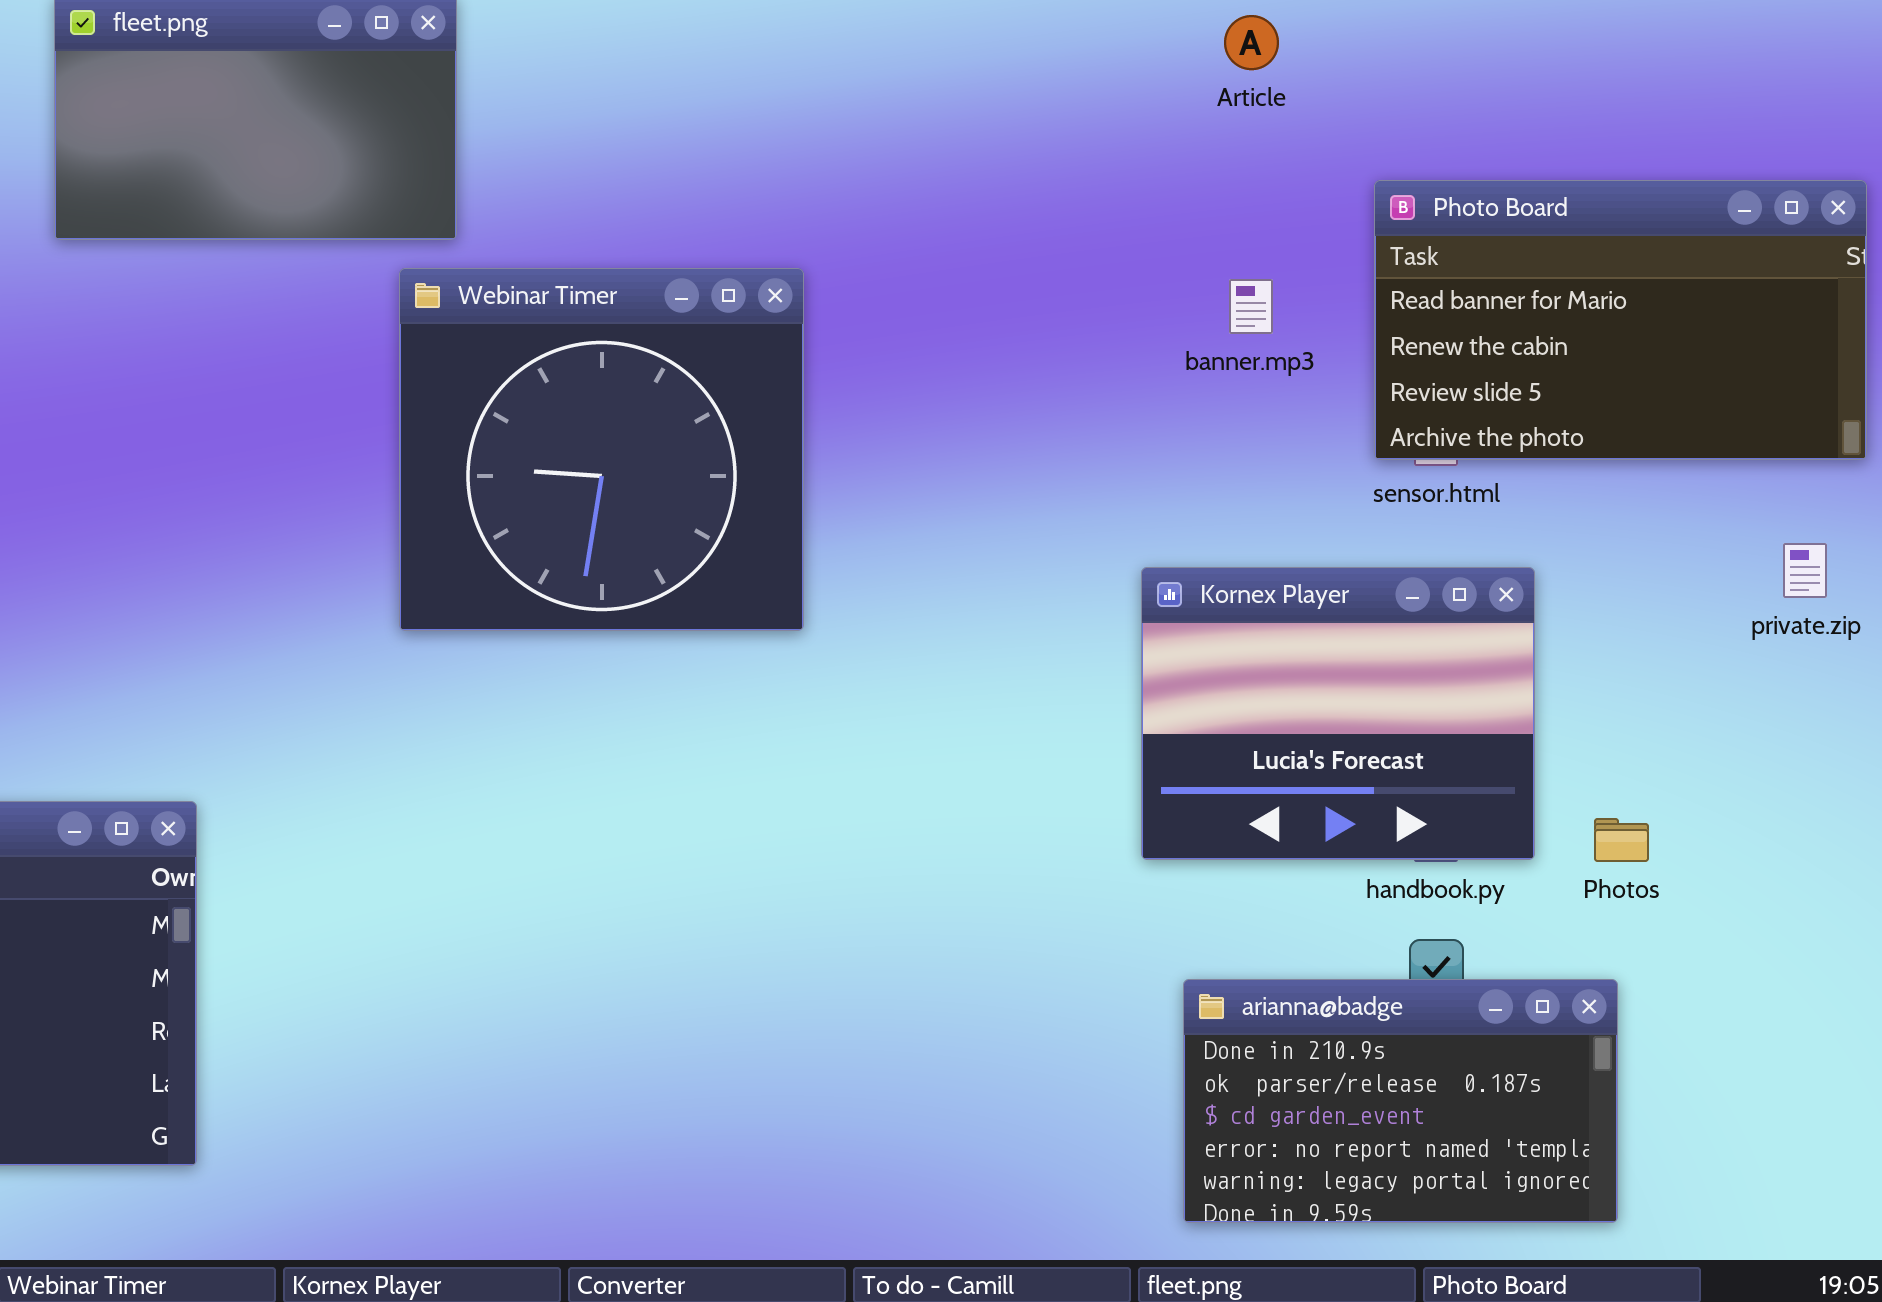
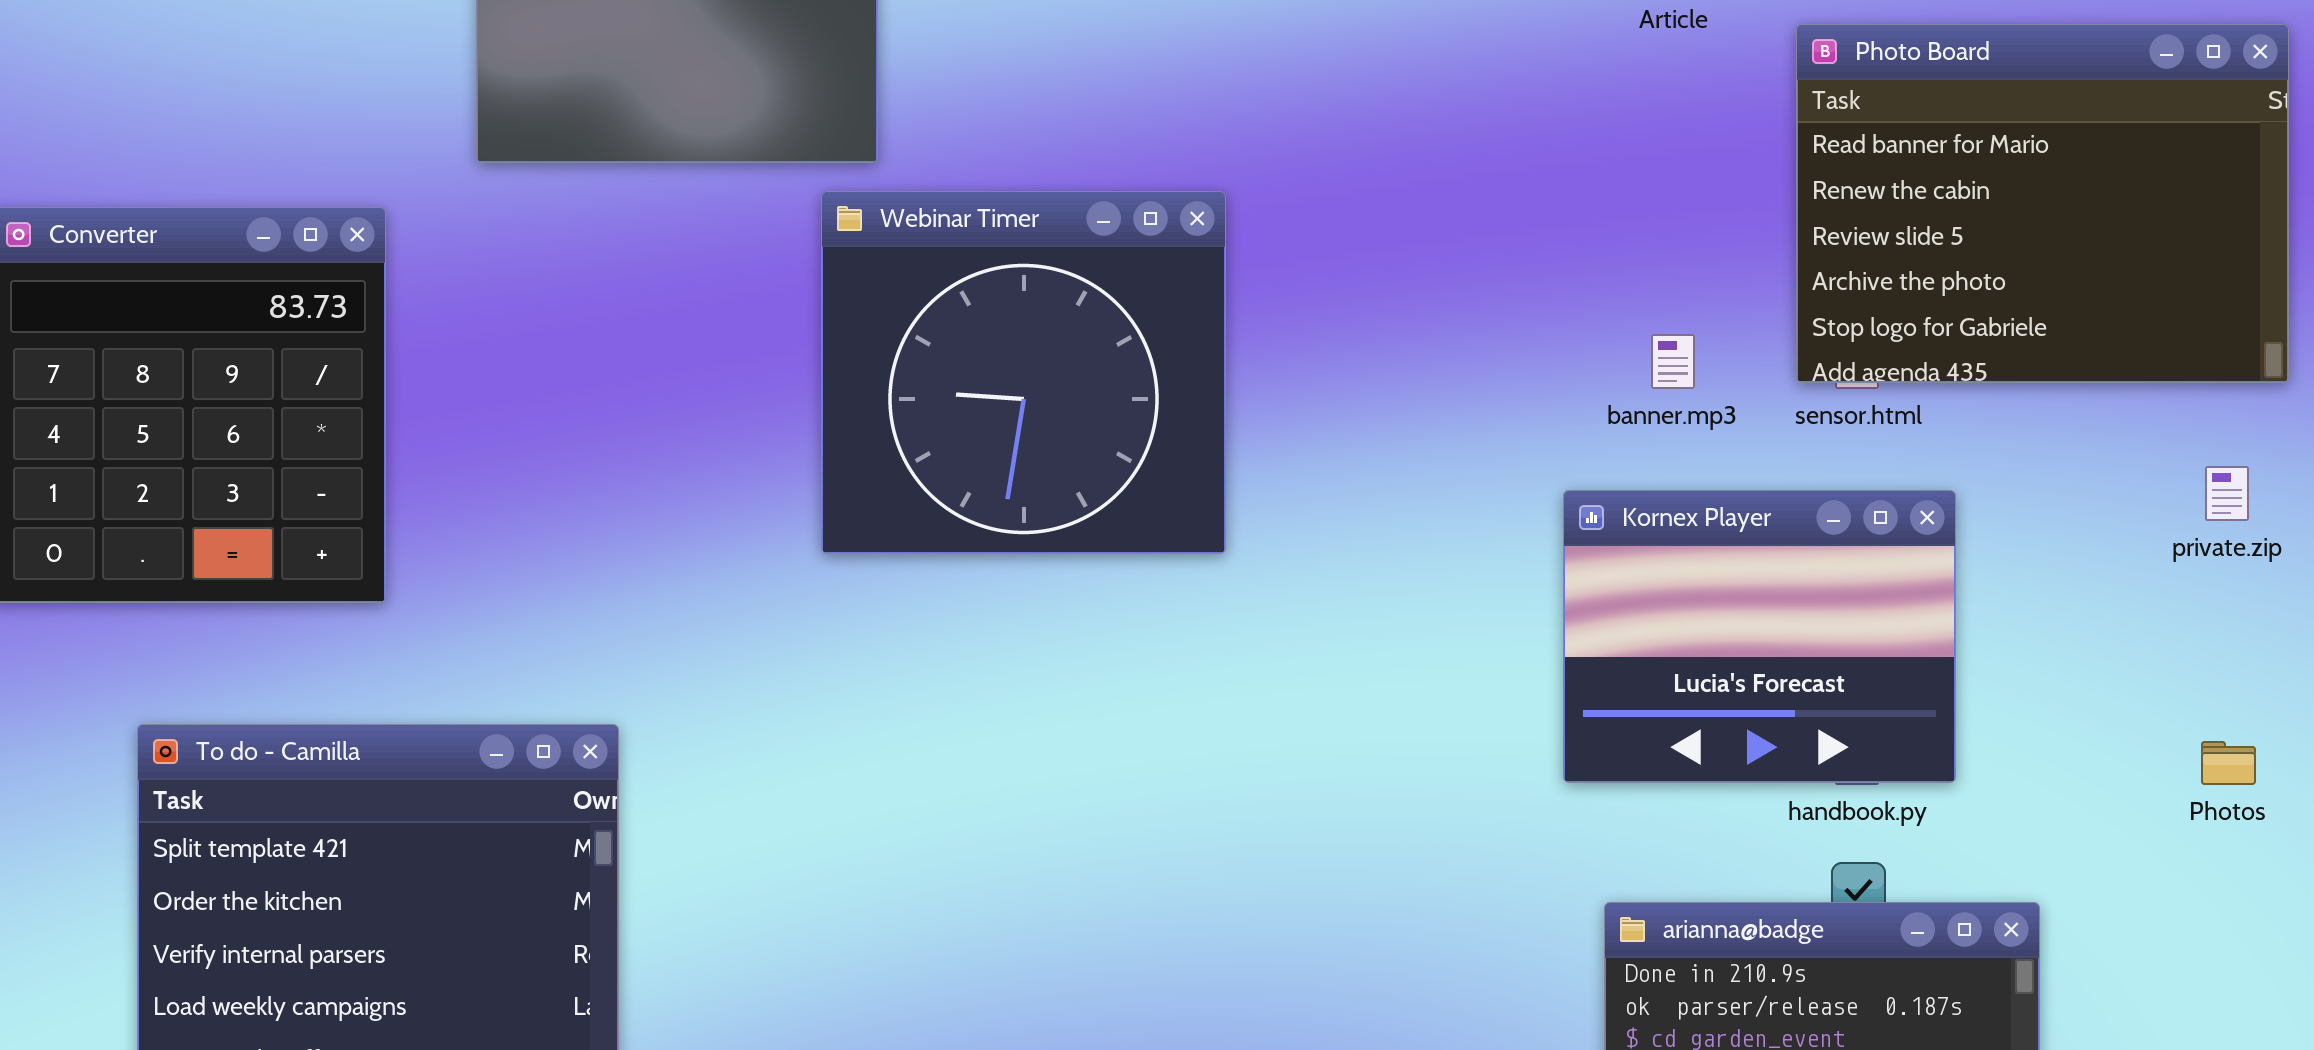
Photo Board: [1374,180,1867,460] -> [1796,24,2289,383], resized
banner.mp3: [1229,279,1273,334] -> [1651,334,1695,389], moved
Photos: [1594,818,1649,862] -> [2201,741,2256,785], moved

